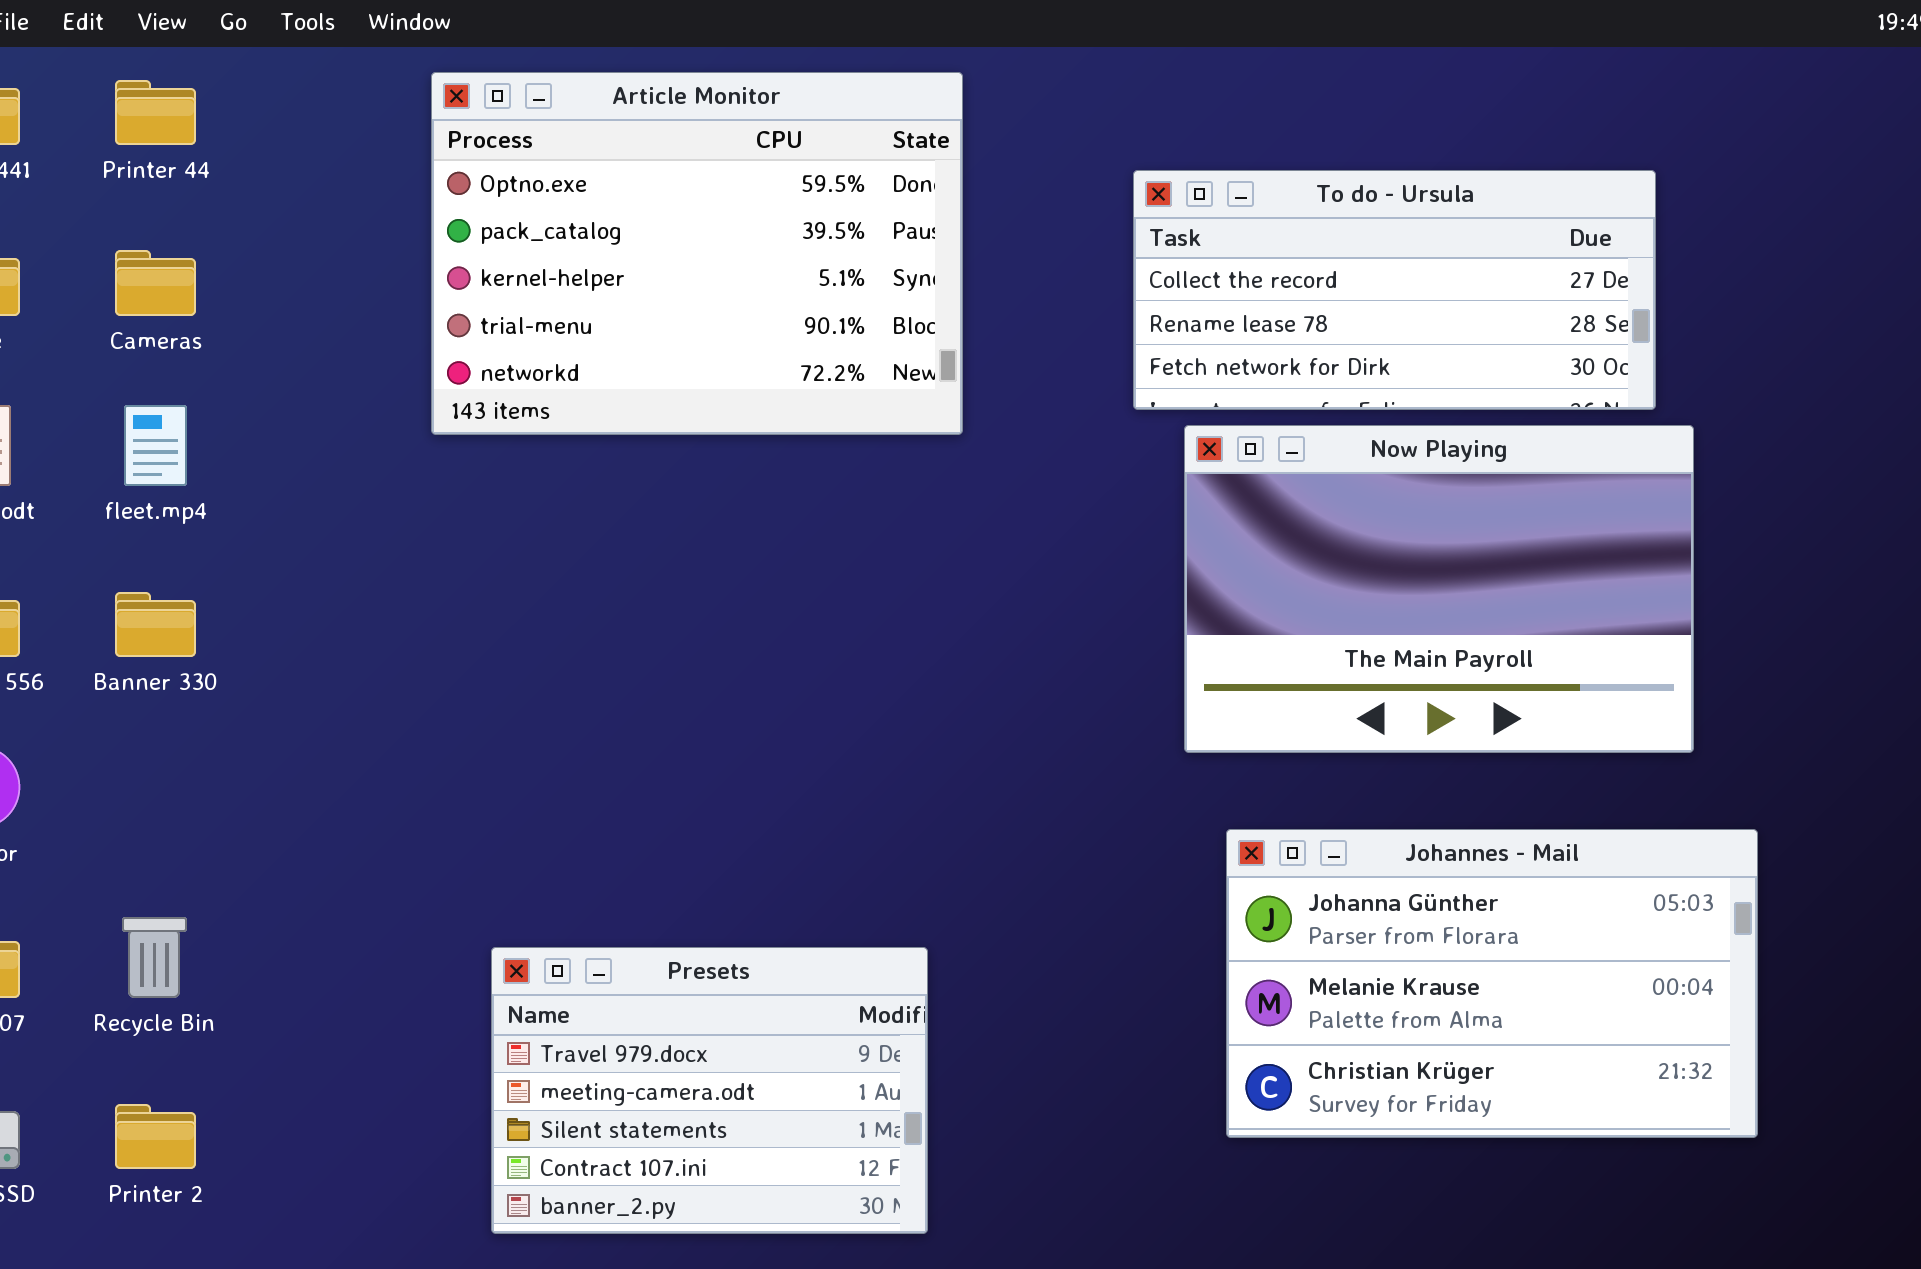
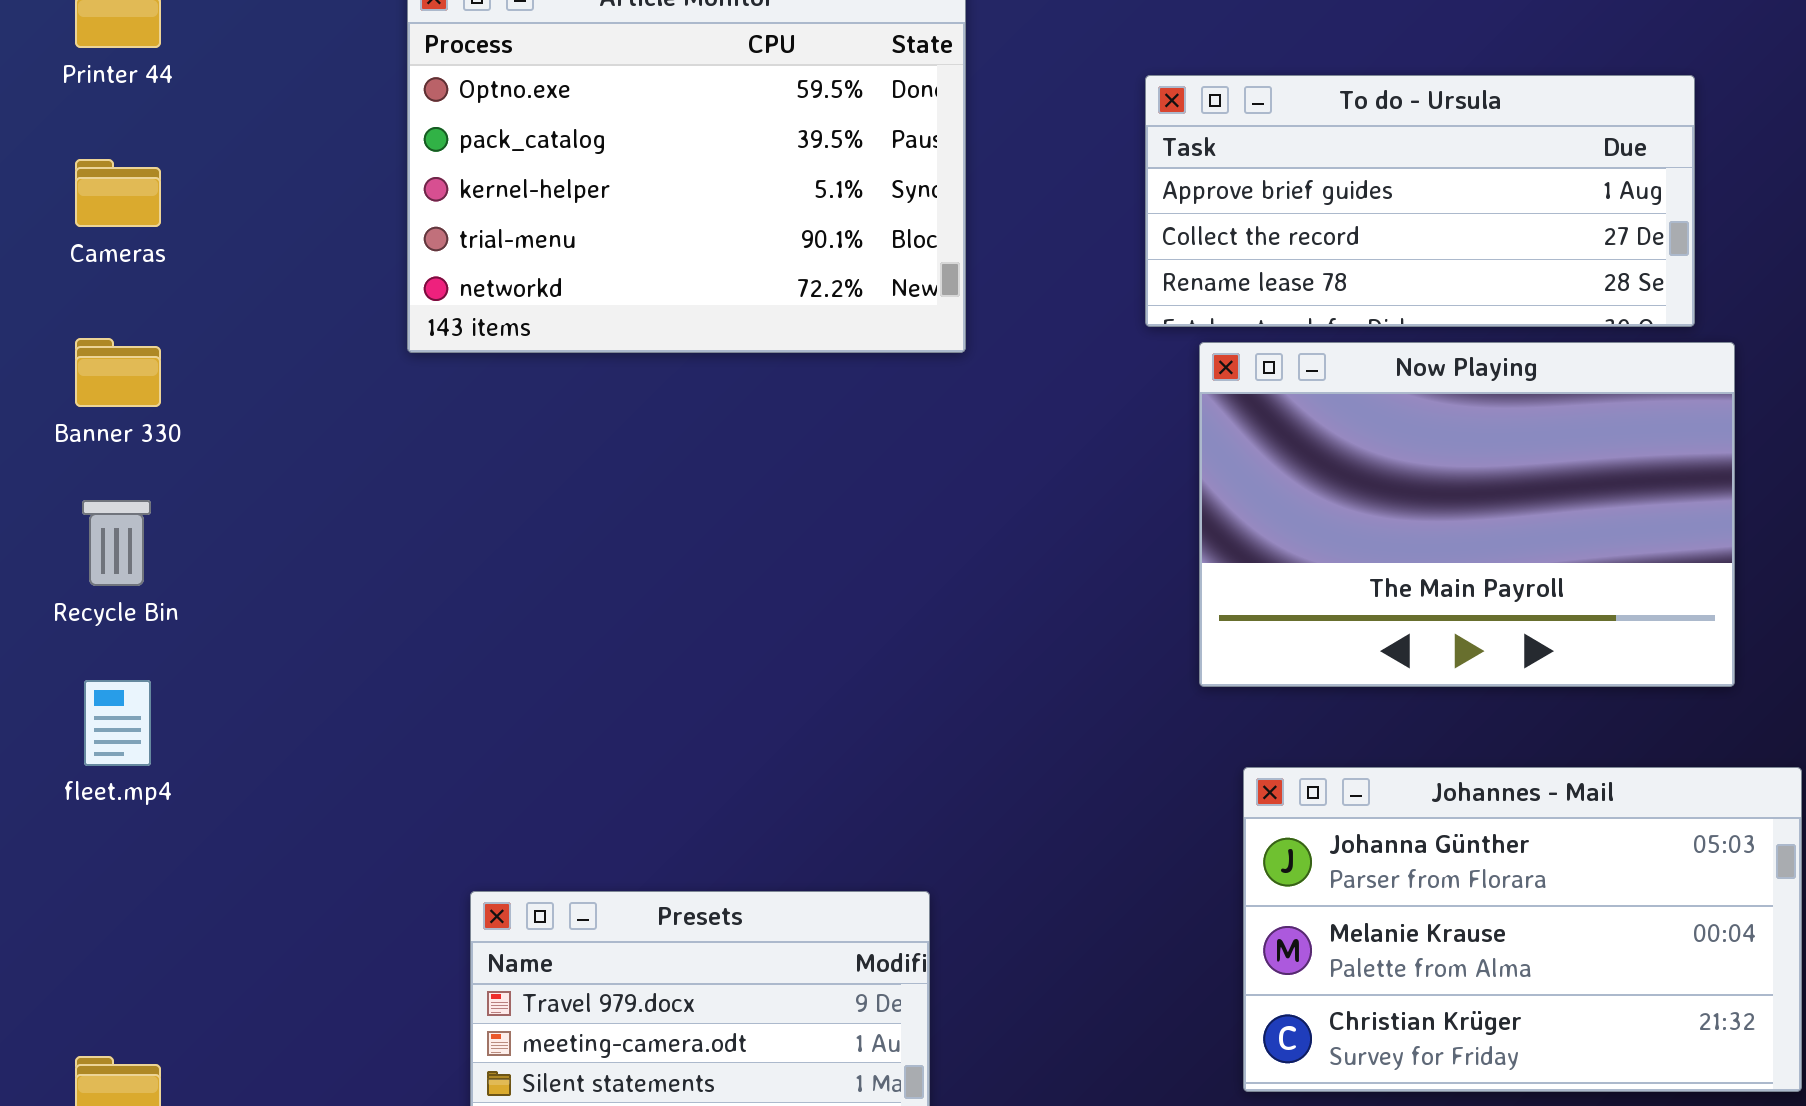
To do - Ursula: [1133,170,1656,410] -> [1145,75,1695,327], scrolled up 1 row
fleet.mp4: [124,405,187,486] -> [84,680,151,766], moved
Banner 330: [115,592,196,657] -> [75,338,161,407], moved
Recycle Bin: [122,917,187,998] -> [82,500,151,586], moved

